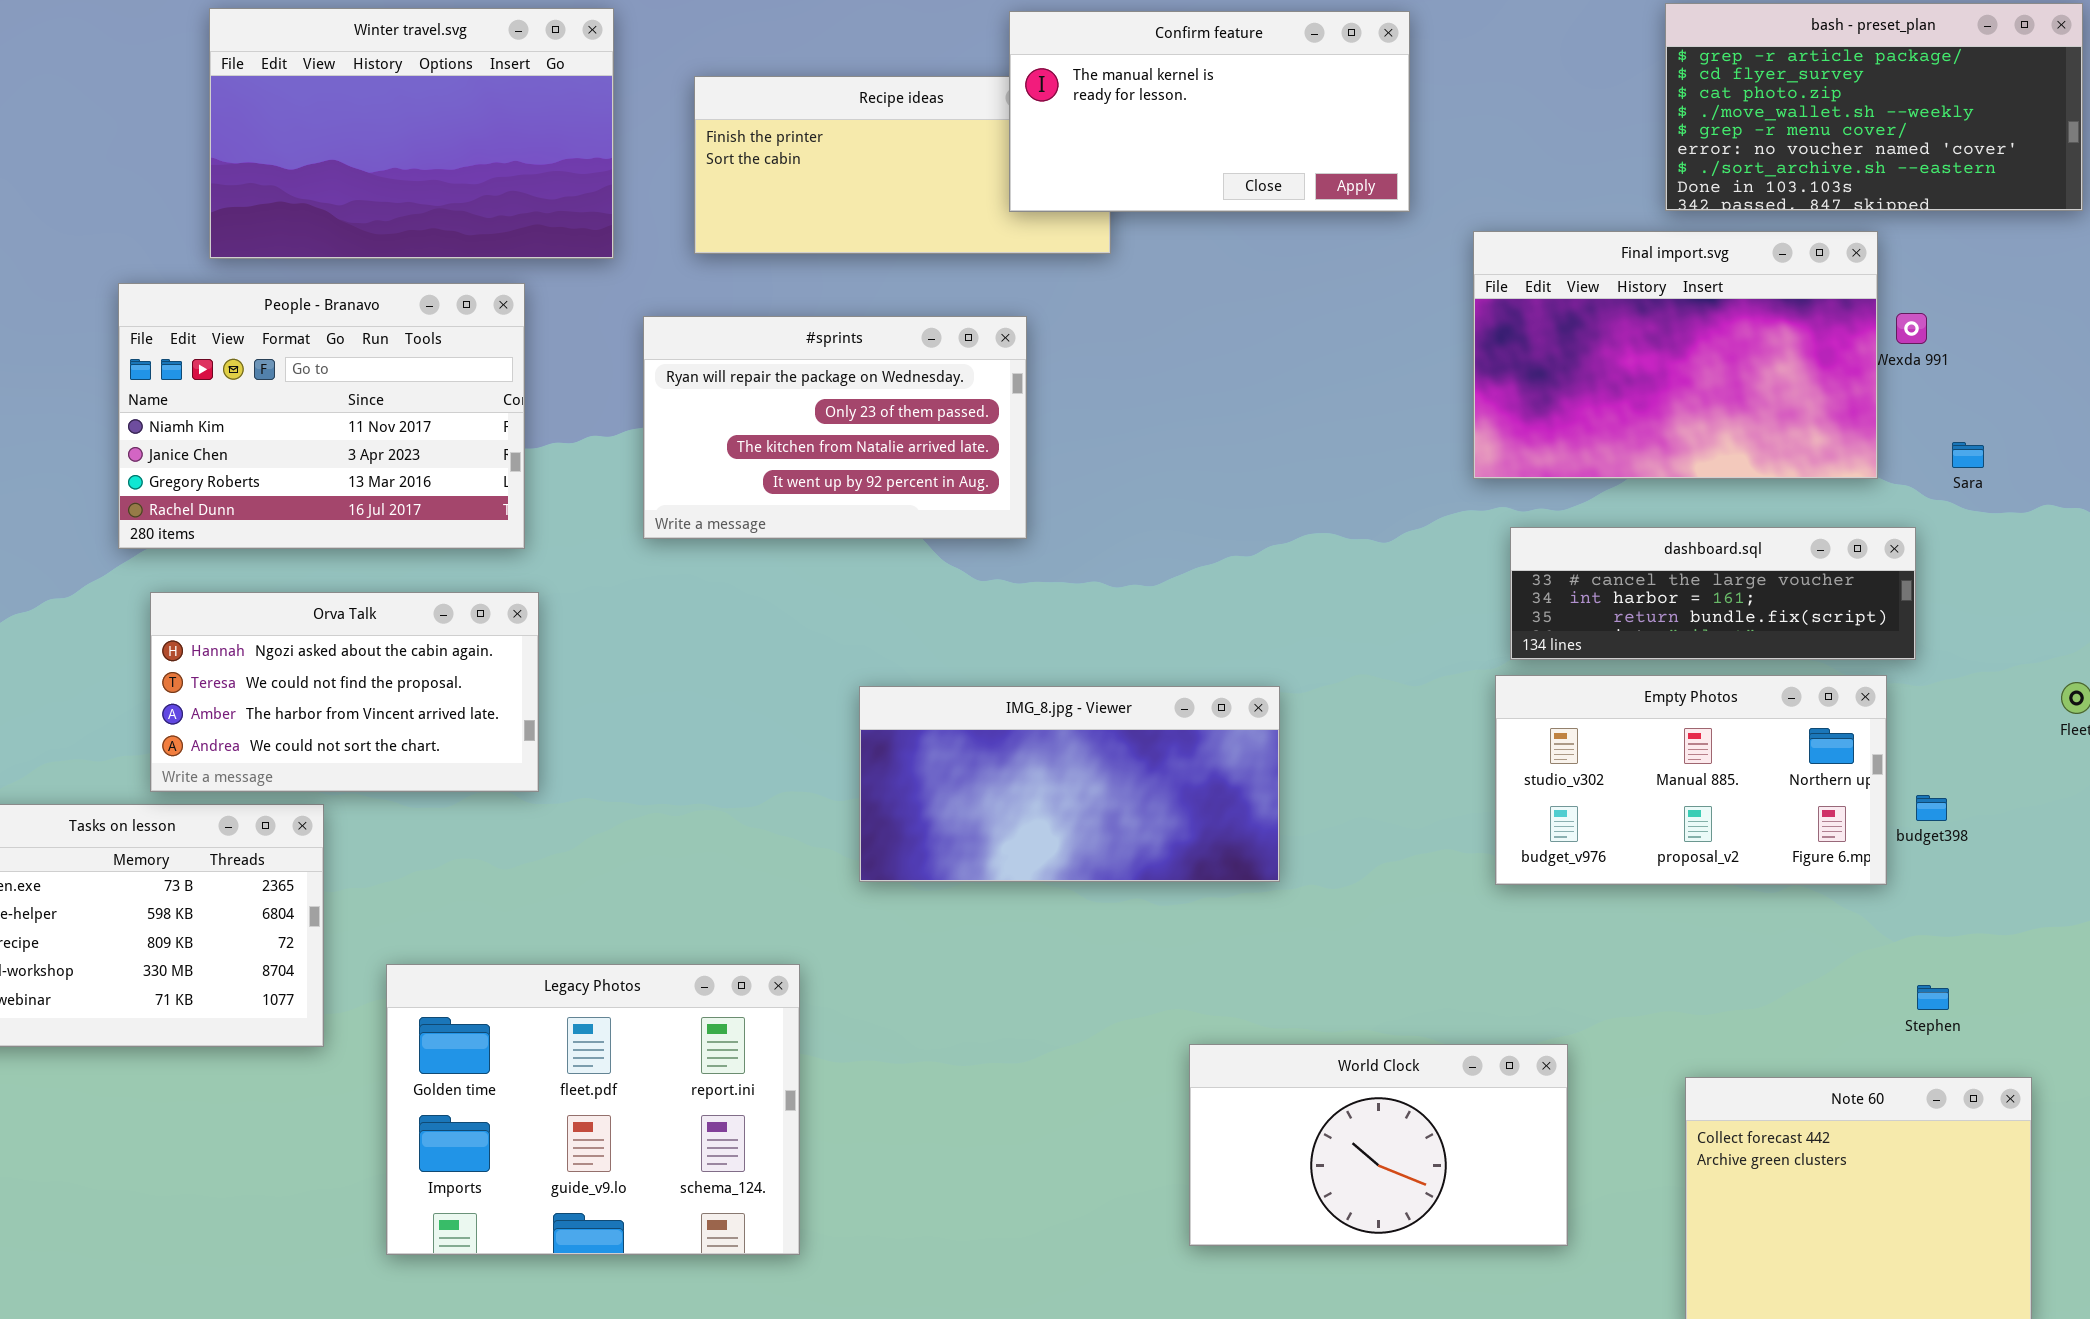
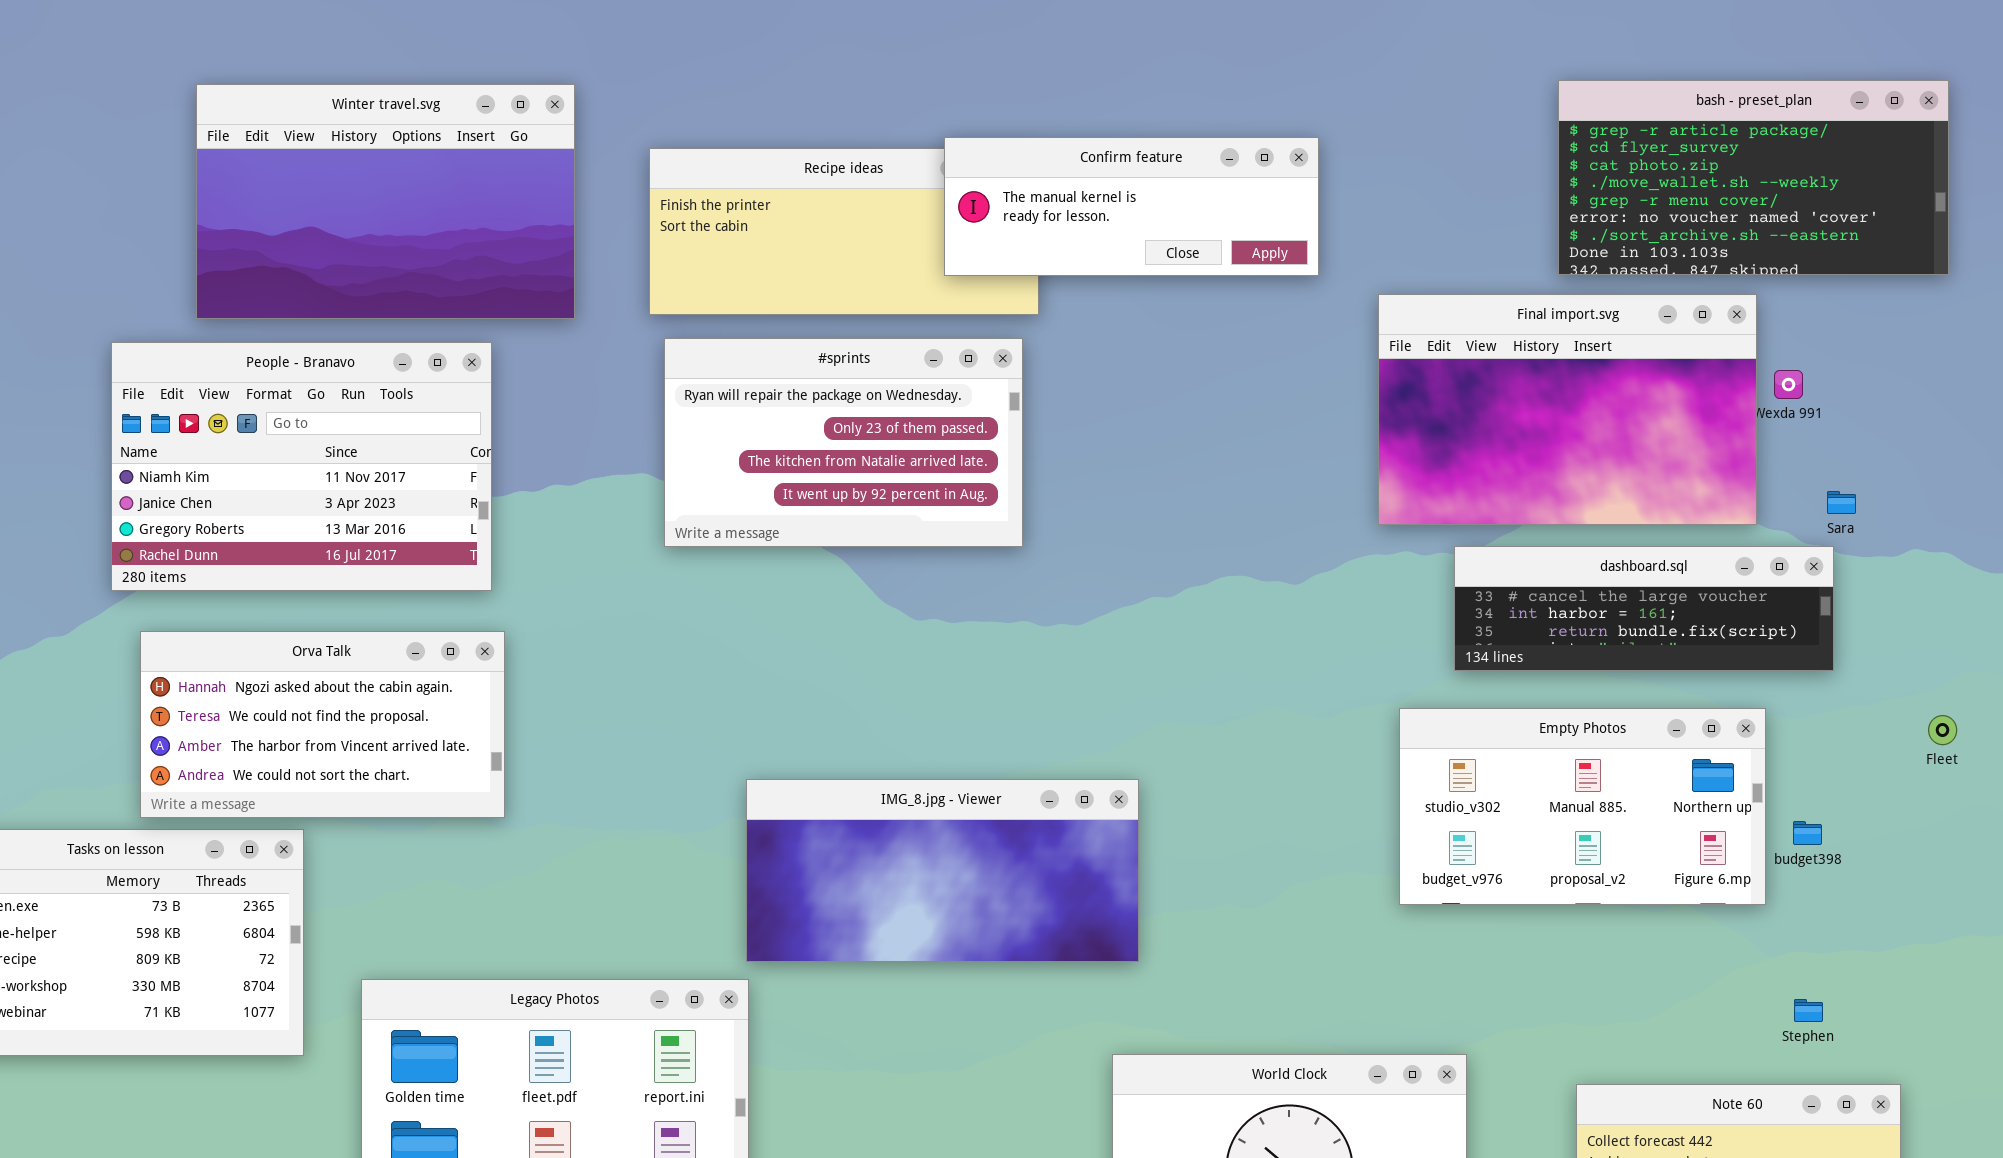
Confirm feature: [1009,11,1410,212] -> [944,137,1319,276], resized
#sprints: [643,316,1027,539] -> [664,338,1023,547], moved
dashboard.sql: [1510,527,1916,660] -> [1454,546,1834,671], moved
IMG_8.jpg - Viewer: [859,686,1280,882] -> [746,779,1139,962], moved

